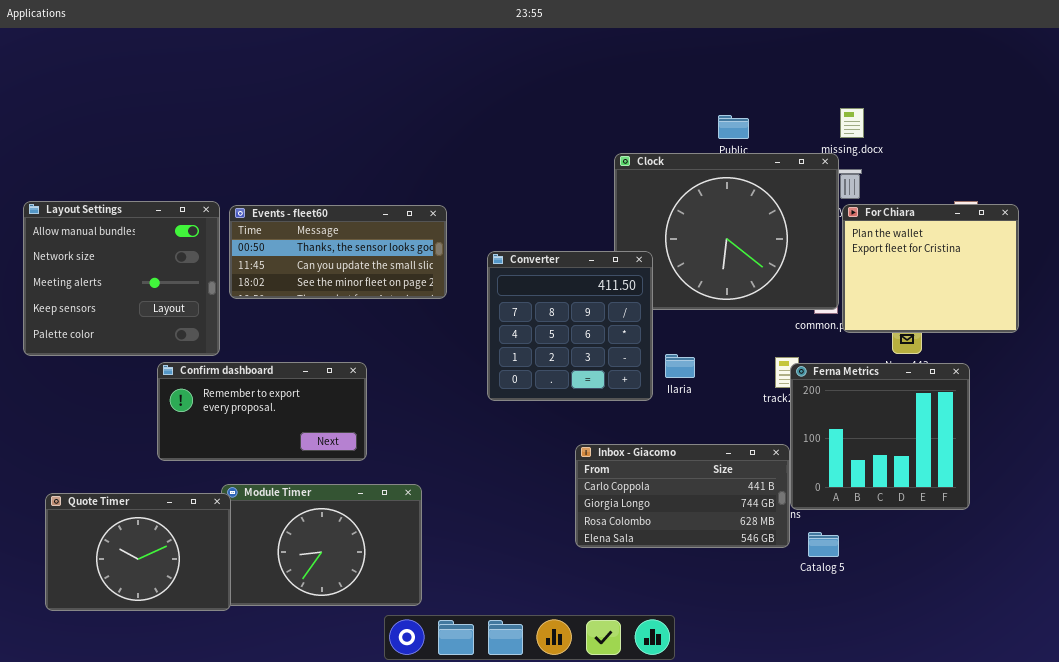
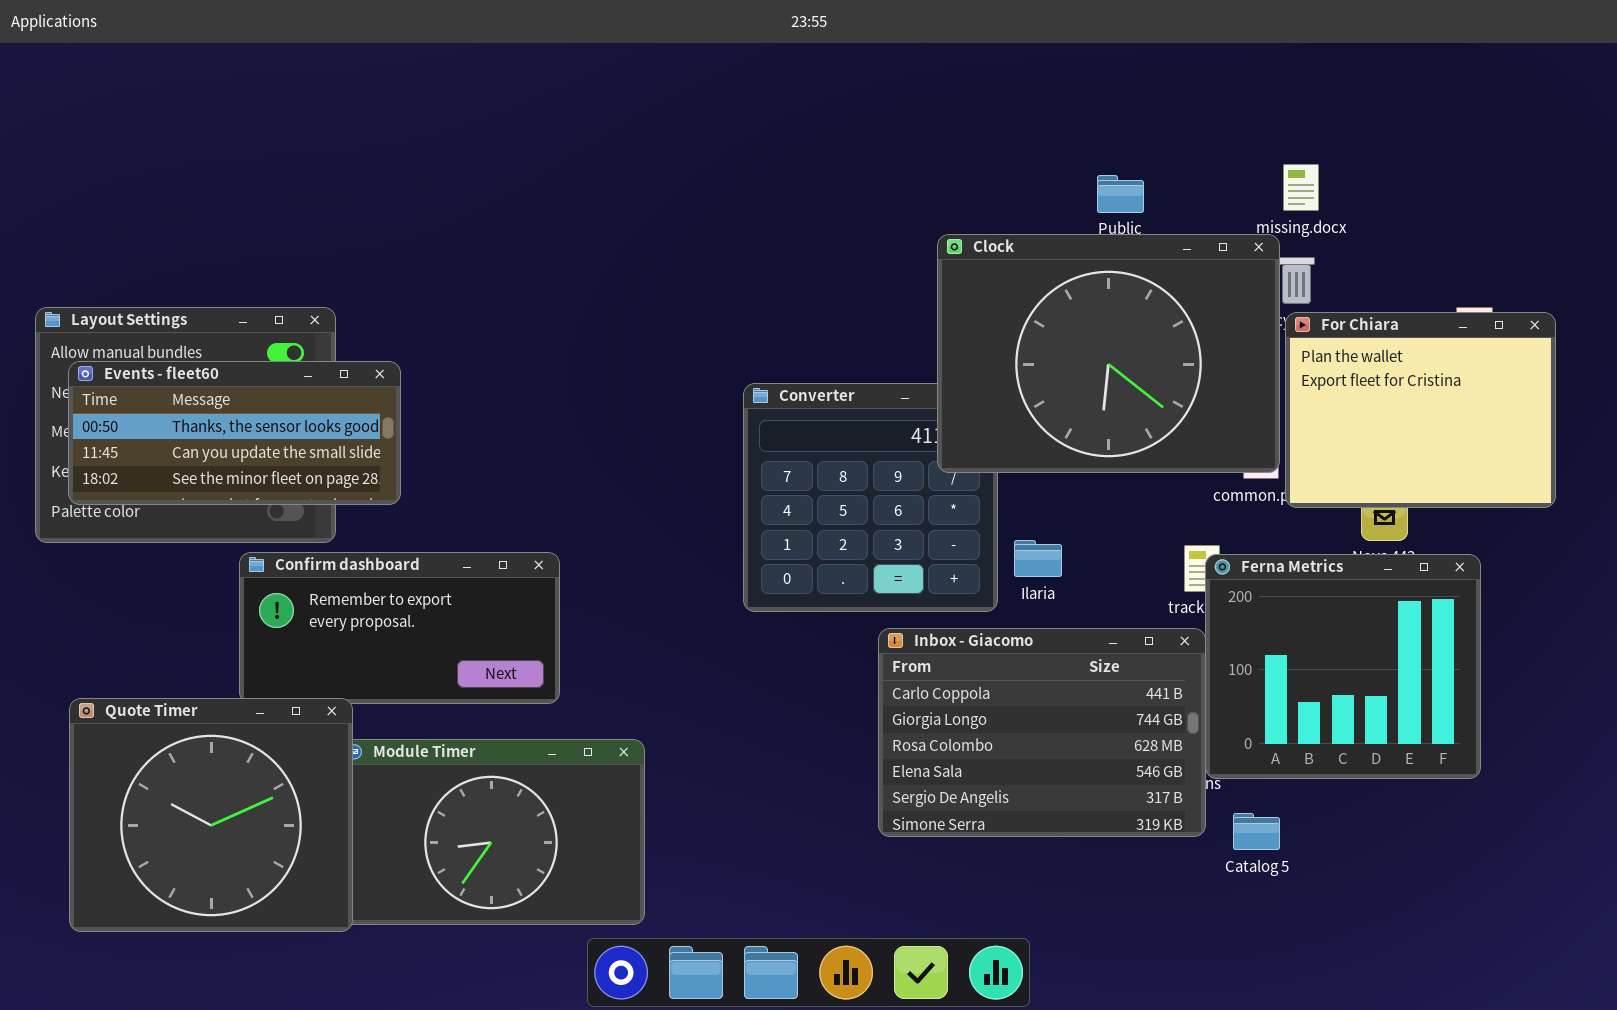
Clock: [614,153,839,310] -> [937,234,1280,473], raised
Events - fleet60: [229,205,447,299] -> [68,361,401,505], moved
Inbox - Giacomo: [575,444,790,548] -> [878,628,1206,837], resized
Quote Timer: [45,493,231,611] -> [69,698,353,932], resized

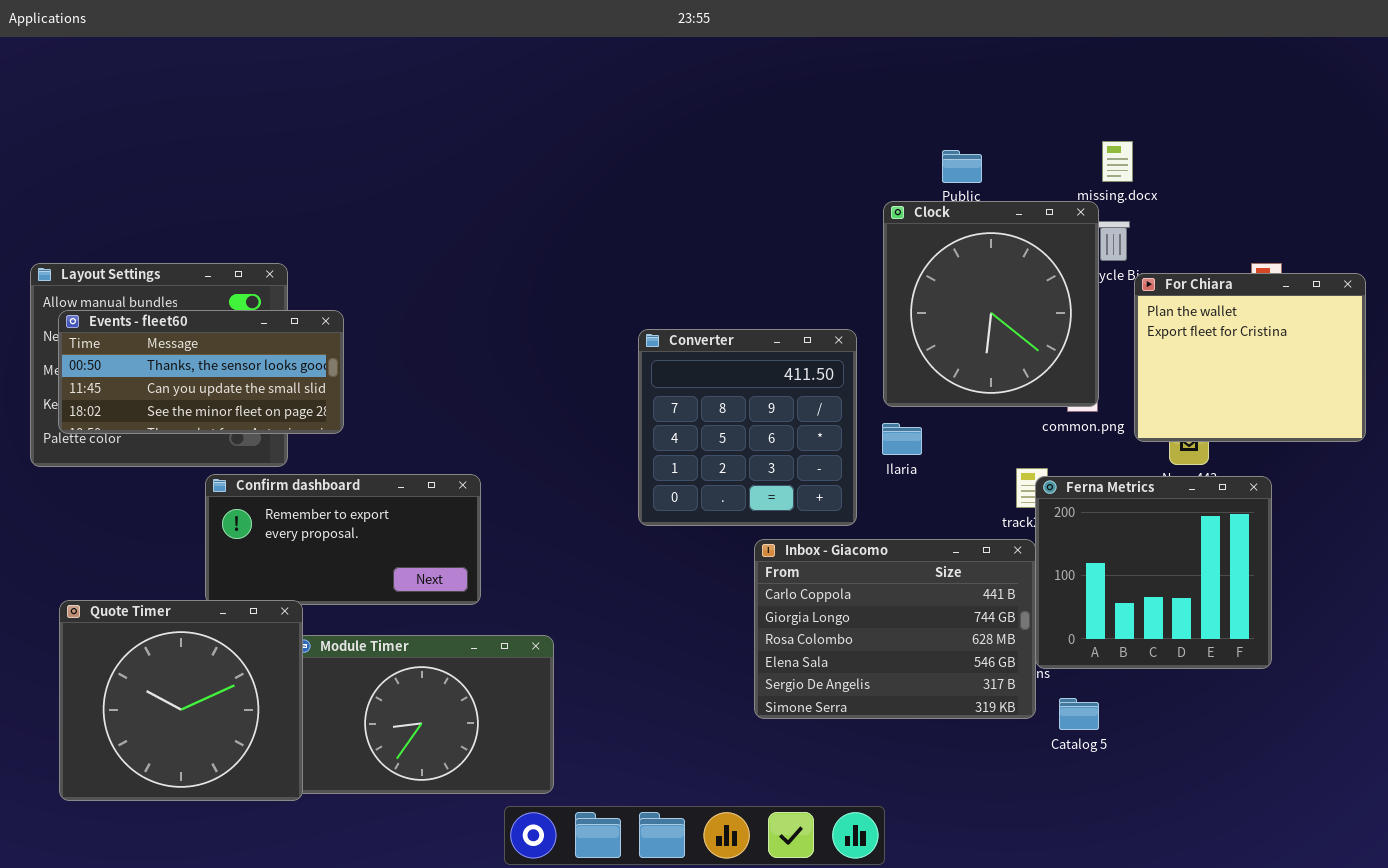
Clock: [937,234,1280,473] -> [883,201,1099,407], resized
For Chiara: [1285,312,1556,508] -> [1134,273,1366,442], moved
Ilaria: [1014,540,1062,577] -> [882,423,922,455], moved

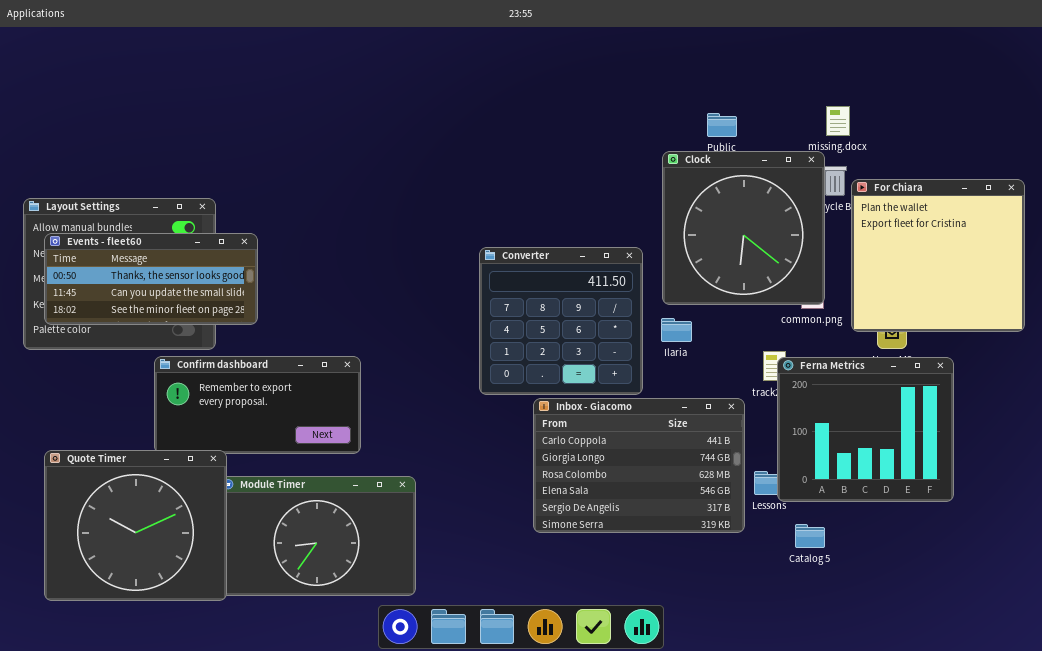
For Chiara: [1134,273,1366,442] -> [851,179,1025,332], resized
Inbox - Giacomo: [754,539,1036,719] -> [533,398,745,533], moved

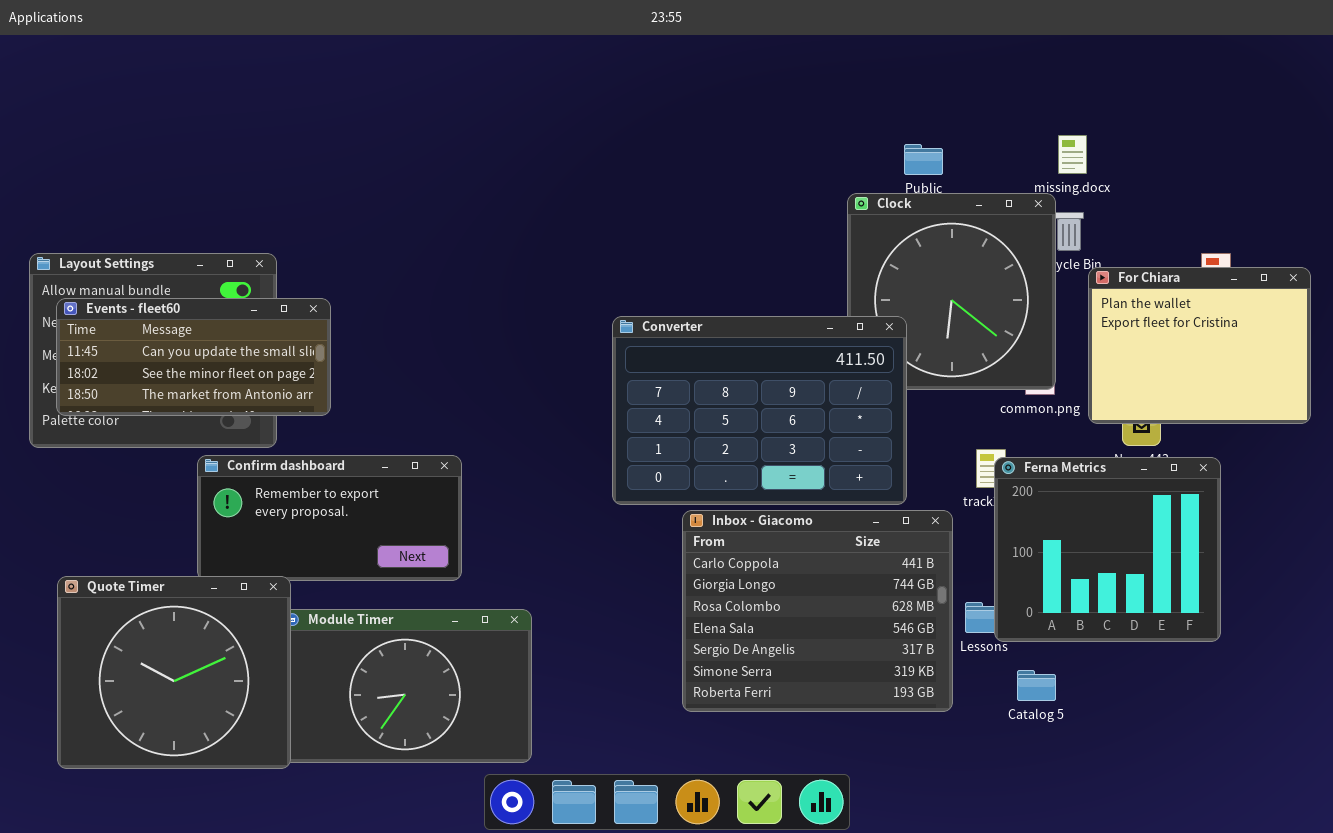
For Chiara: [851,179,1025,332] -> [1088,267,1311,424], resized
Events - fleet60: [44,233,258,325] -> [56,298,331,416], scrolled down 1 row
Converter: [479,247,643,395] -> [612,316,907,505], resized
Inbox - Giacomo: [533,398,745,533] -> [682,510,953,712], resized

